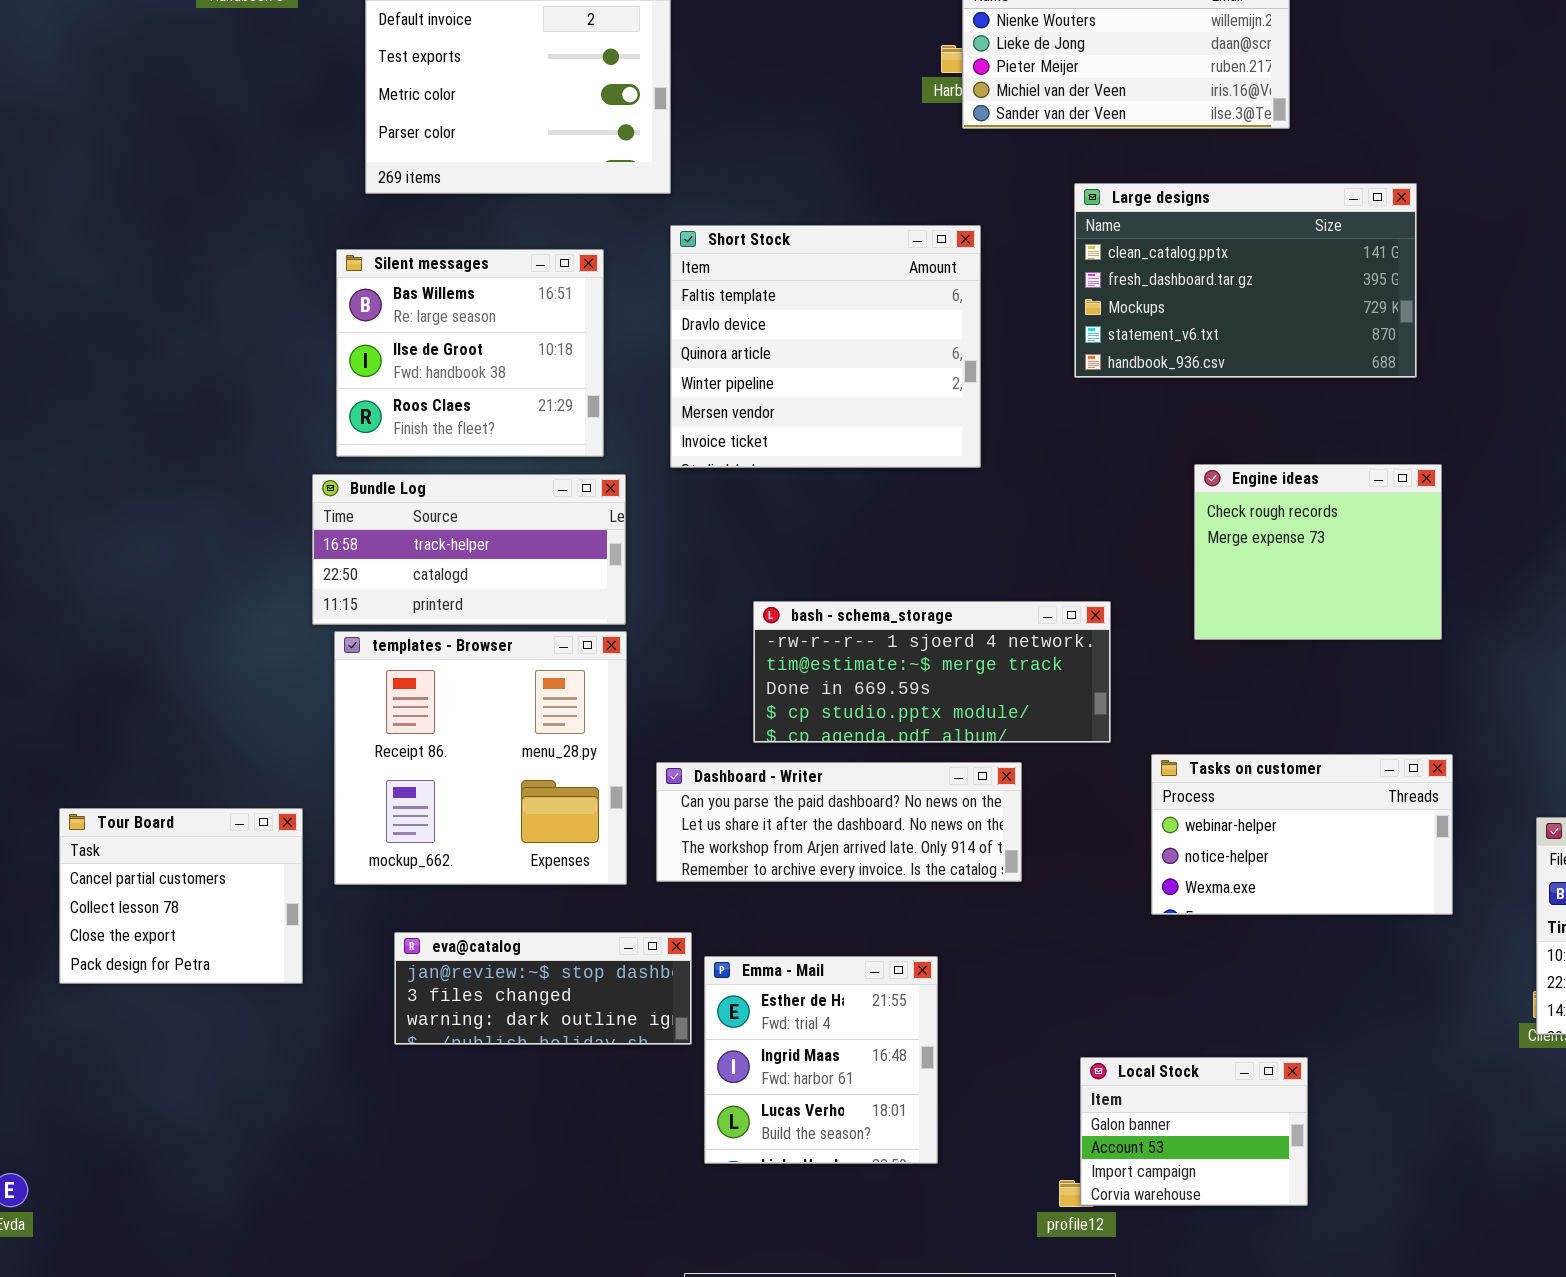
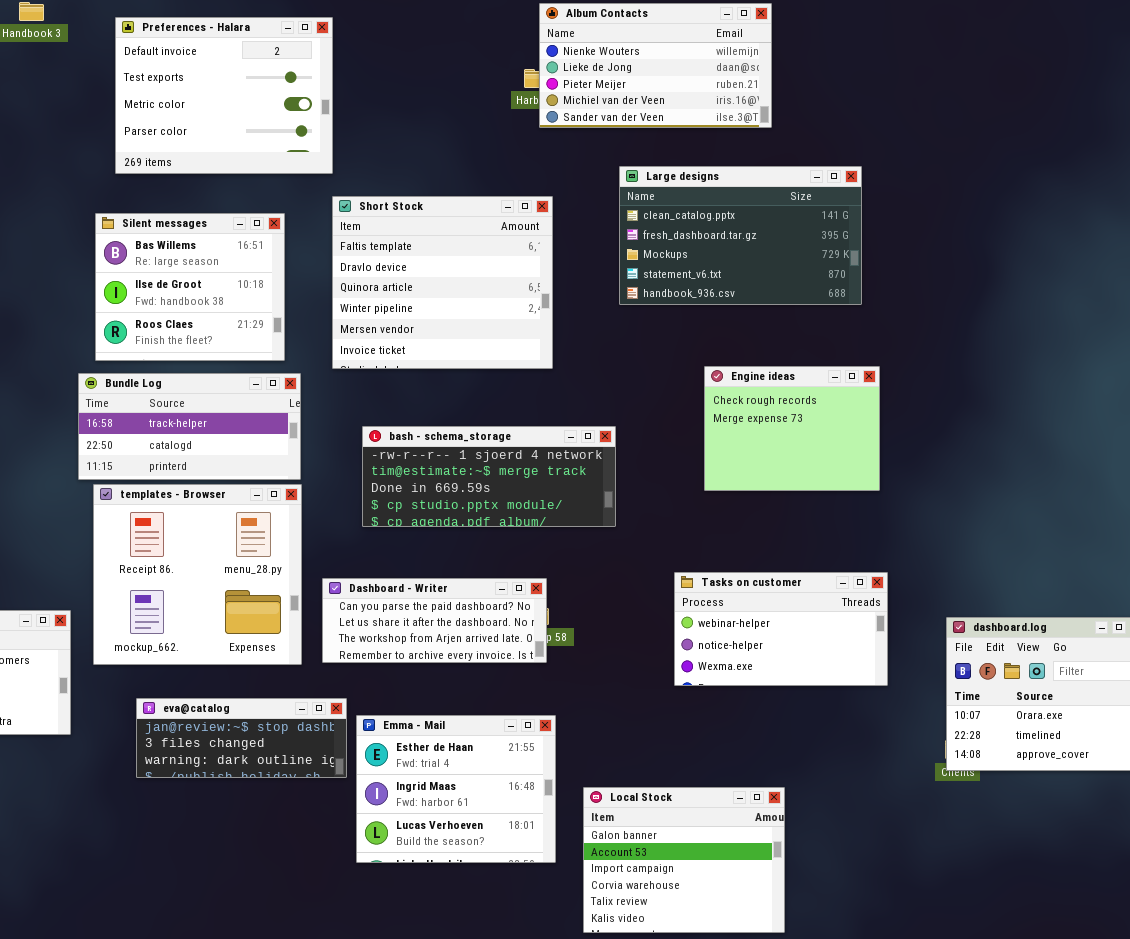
bash - schema_storage: [753,601,1111,743] -> [362,426,616,527], moved
Dashboard - Writer: [656,762,1022,882] -> [322,578,547,663], resized
Emma - Mail: [704,956,938,1164] -> [356,715,556,863], resized
Local Stock: [1080,1057,1308,1206] -> [583,787,785,933], resized

